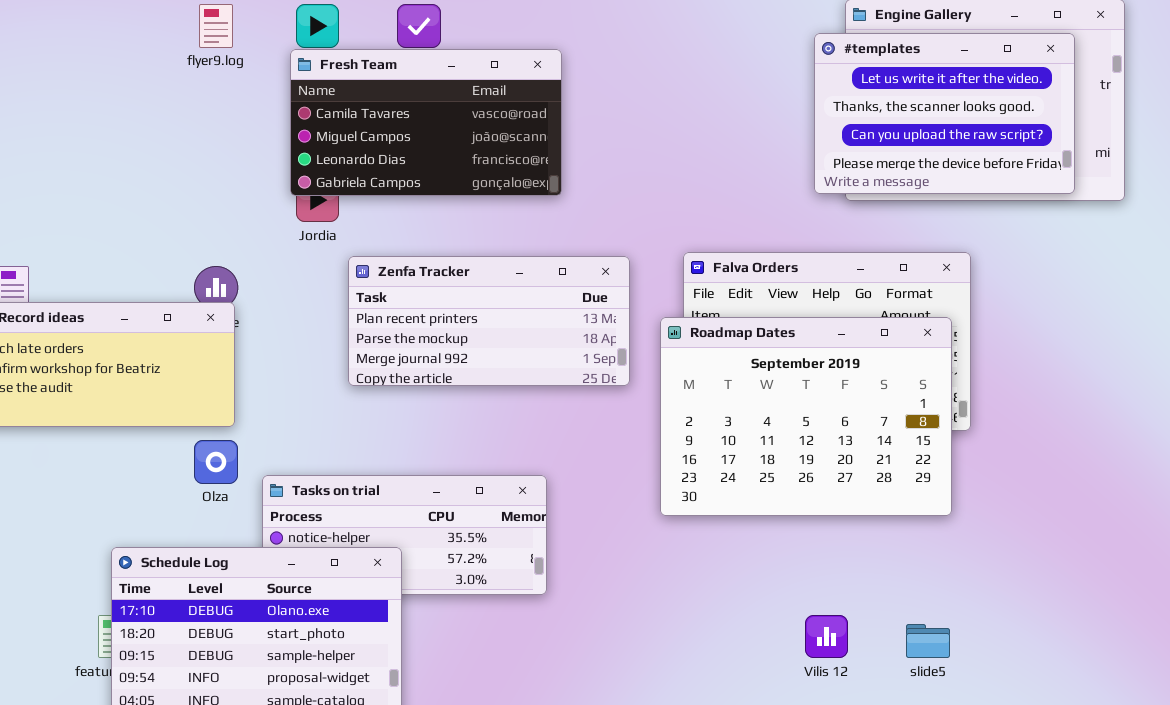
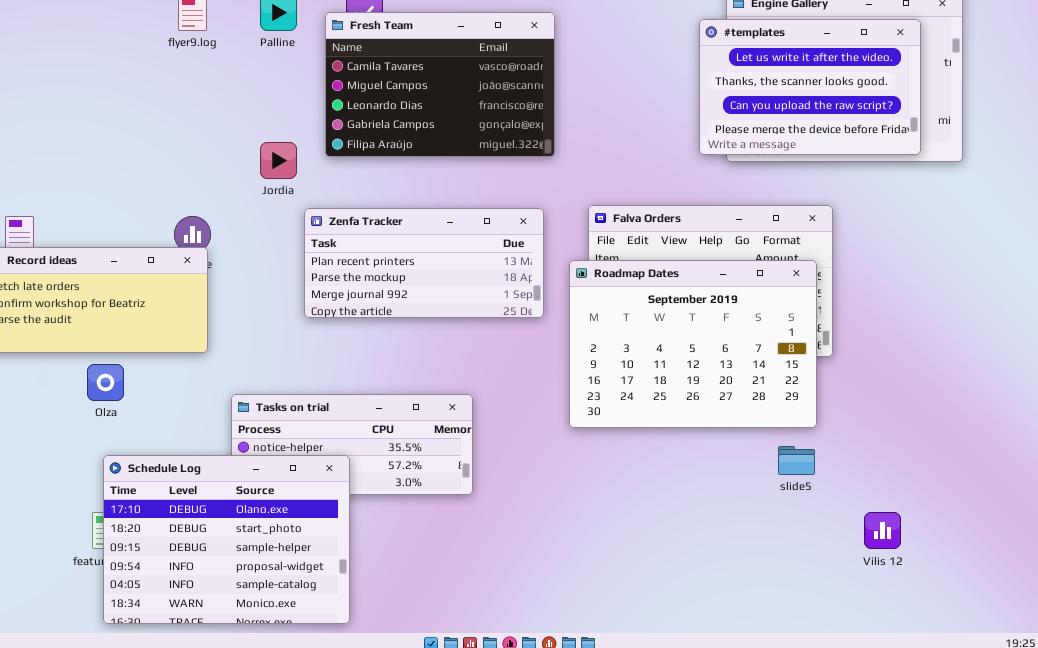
Fresh Team: [290,49,562,196] -> [325,12,555,157], moved, resized
Olza: [194,440,238,484] -> [87,364,124,401], moved
Vilis 12: [805,615,848,658] -> [864,512,901,549], moved
slide5: [906,624,950,658] -> [778,446,815,475], moved

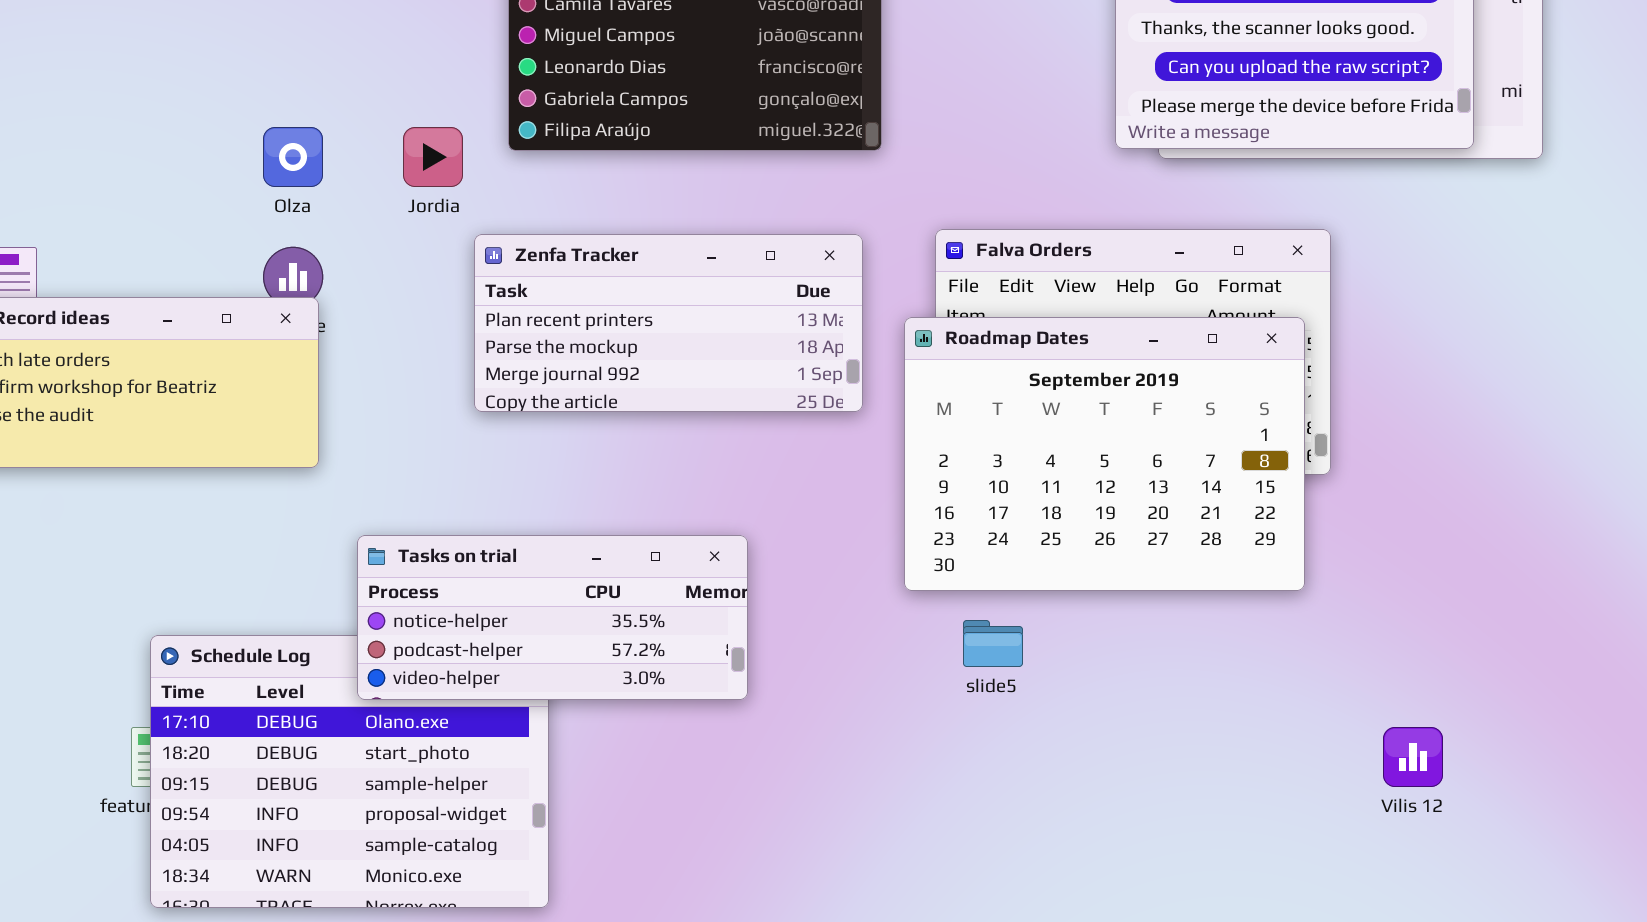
Olza: [87,364,124,401] -> [263,127,323,187], moved
Tasks on trial: [231,394,473,495] -> [357,535,748,700], raised
slide5: [778,446,815,475] -> [963,620,1023,667], moved

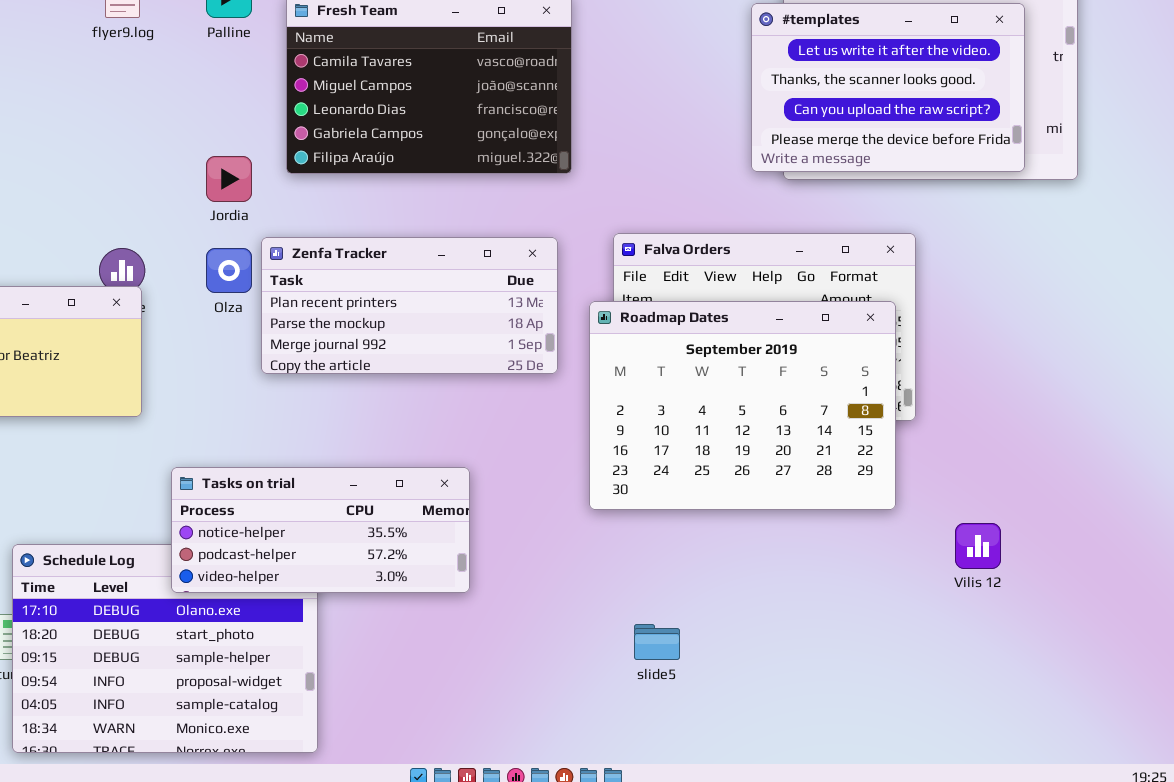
Olza: [263,127,323,187] -> [206,248,252,293], moved
slide5: [963,620,1023,667] -> [634,624,680,660], moved
Vilis 12: [1383,727,1443,787] -> [955,523,1001,569], moved

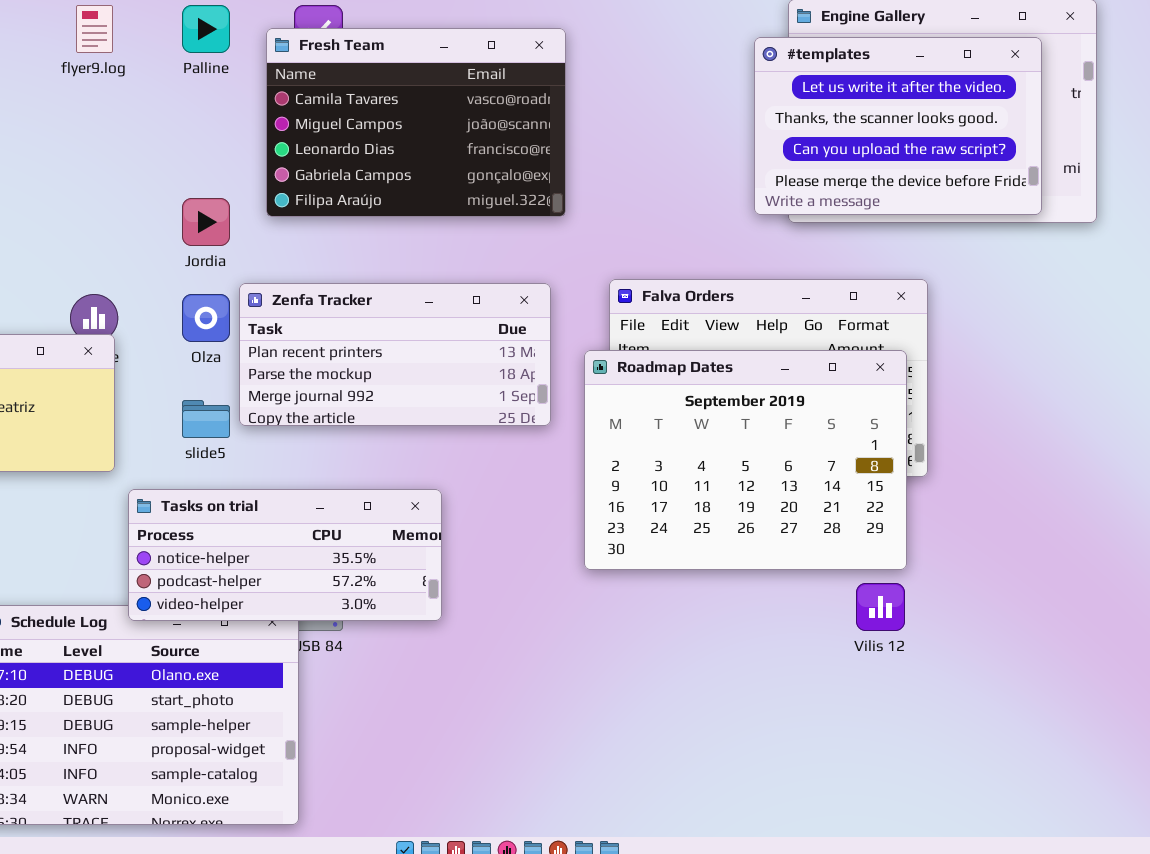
Tasks on trial: [171,467,470,593] -> [128,489,442,621], moved
Vilis 12: [955,523,1001,569] -> [856,583,905,631], moved
slide5: [634,624,680,660] -> [182,400,230,438], moved

